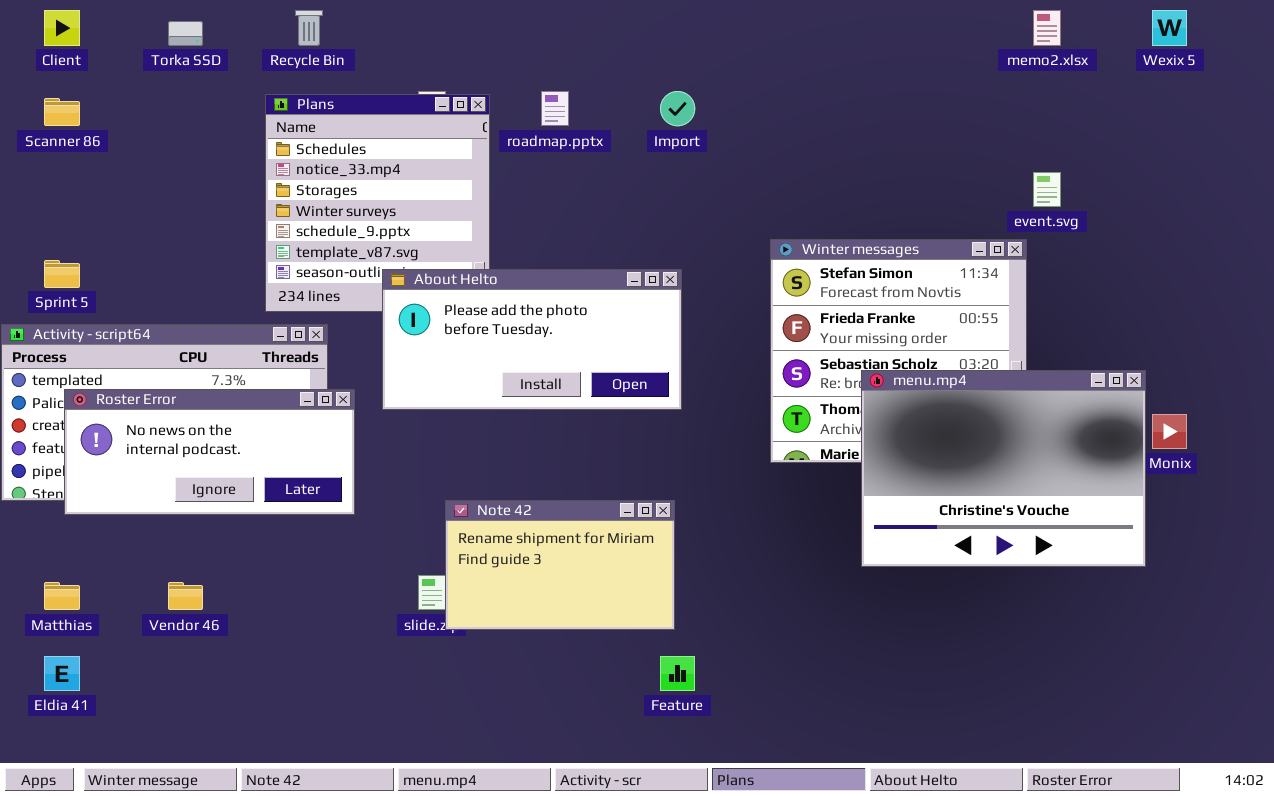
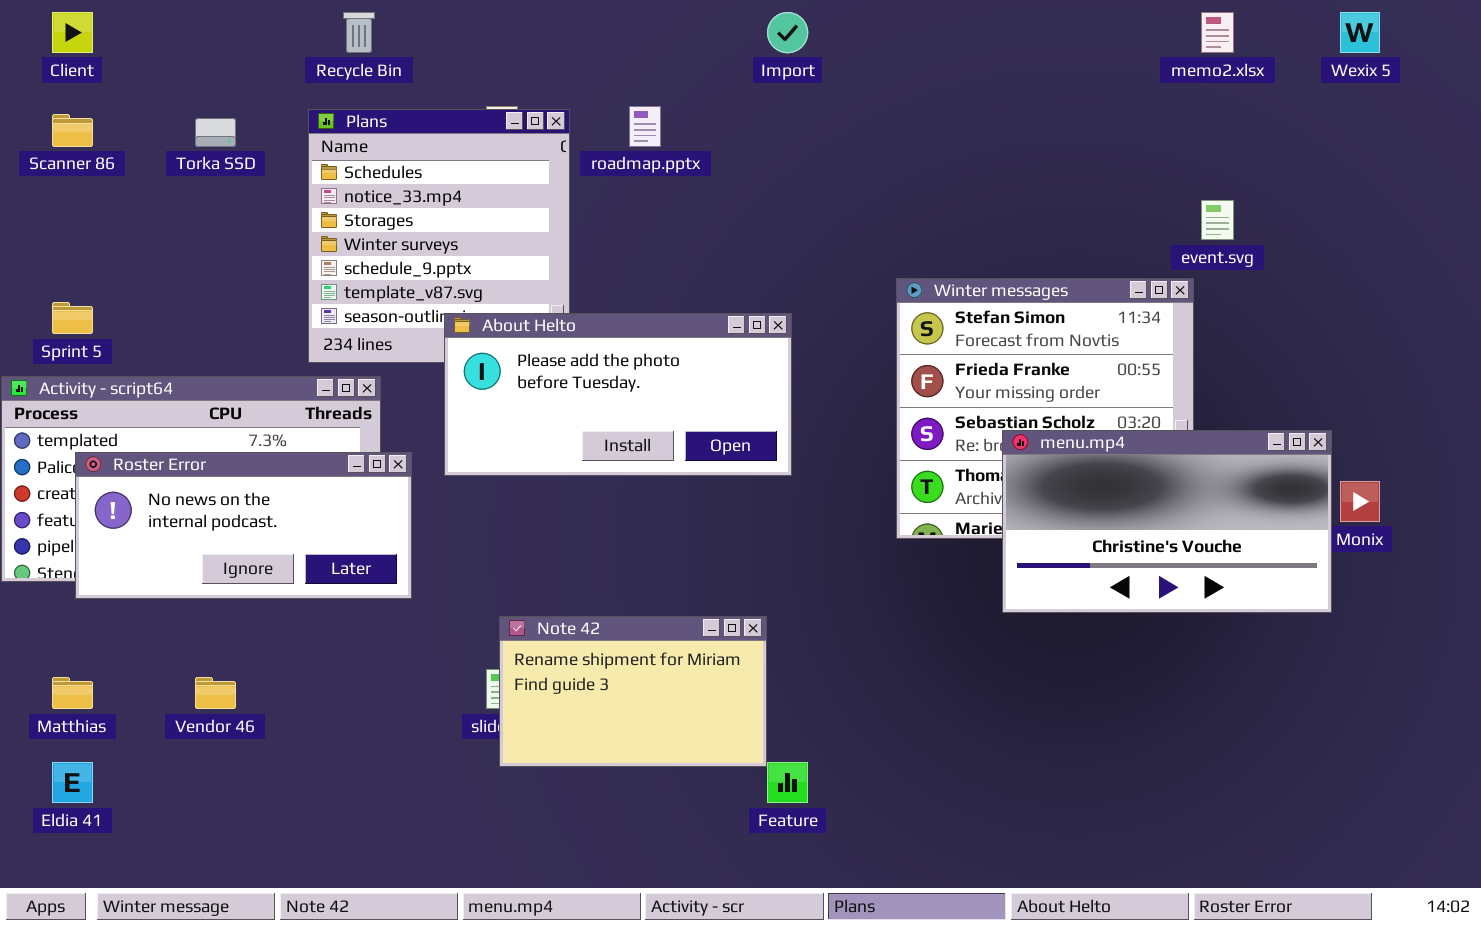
Torka SSD: [168,21,203,46] -> [195,118,236,147], moved
Import: [660,91,695,126] -> [767,12,808,53], moved
menu.mp4: [861,370,1146,567] -> [1002,430,1332,613], resized
Note 42: [445,500,675,630] -> [499,616,767,767], moved

